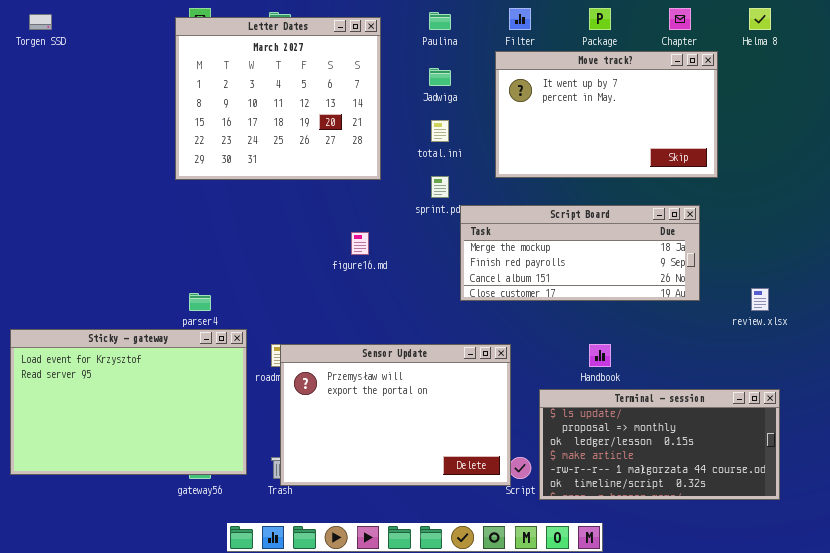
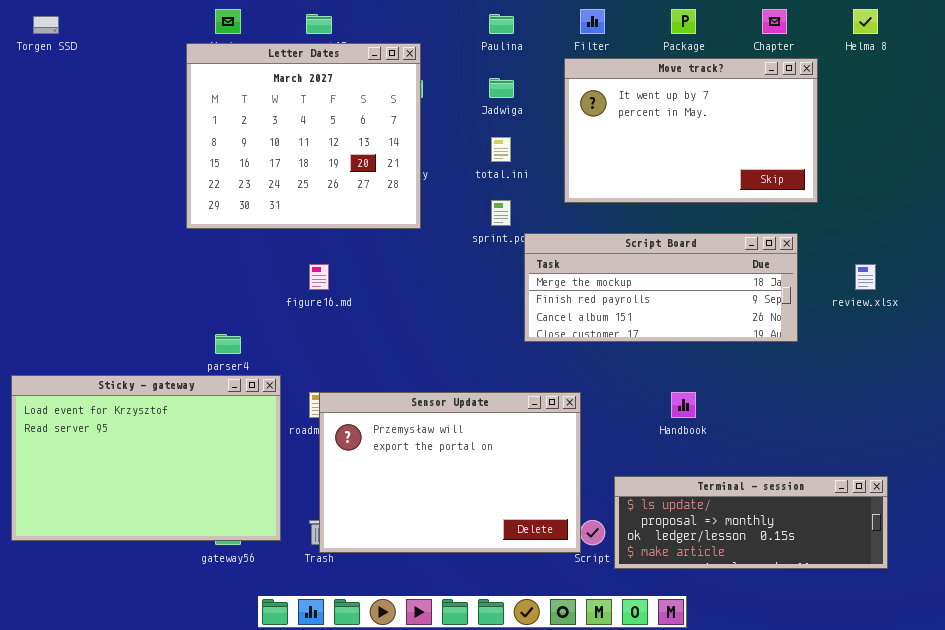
Letter Dates: [175,17,381,180] -> [186,43,421,229], moved
figure16.md: [351,232,369,255] -> [309,264,329,290], moved
review.xlsx: [751,288,769,311] -> [855,264,876,290], moved
Terminal - session: [539,389,780,500] -> [614,476,888,569], resized

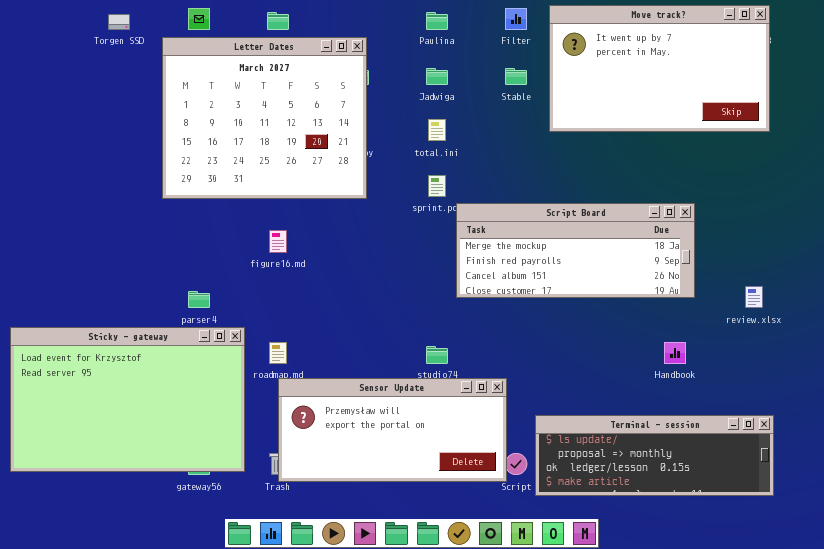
Torgen SSD: [33,16,59,34] -> [108,14,130,30], moved
Move track?: [564,58,818,203] -> [549,5,770,132], moved
review.xlsx: [855,264,876,290] -> [745,286,763,308], moved
Sensor Update: [319,392,581,553] -> [278,378,507,482], resized
Handbook: [671,392,696,418] -> [664,342,686,364], moved

